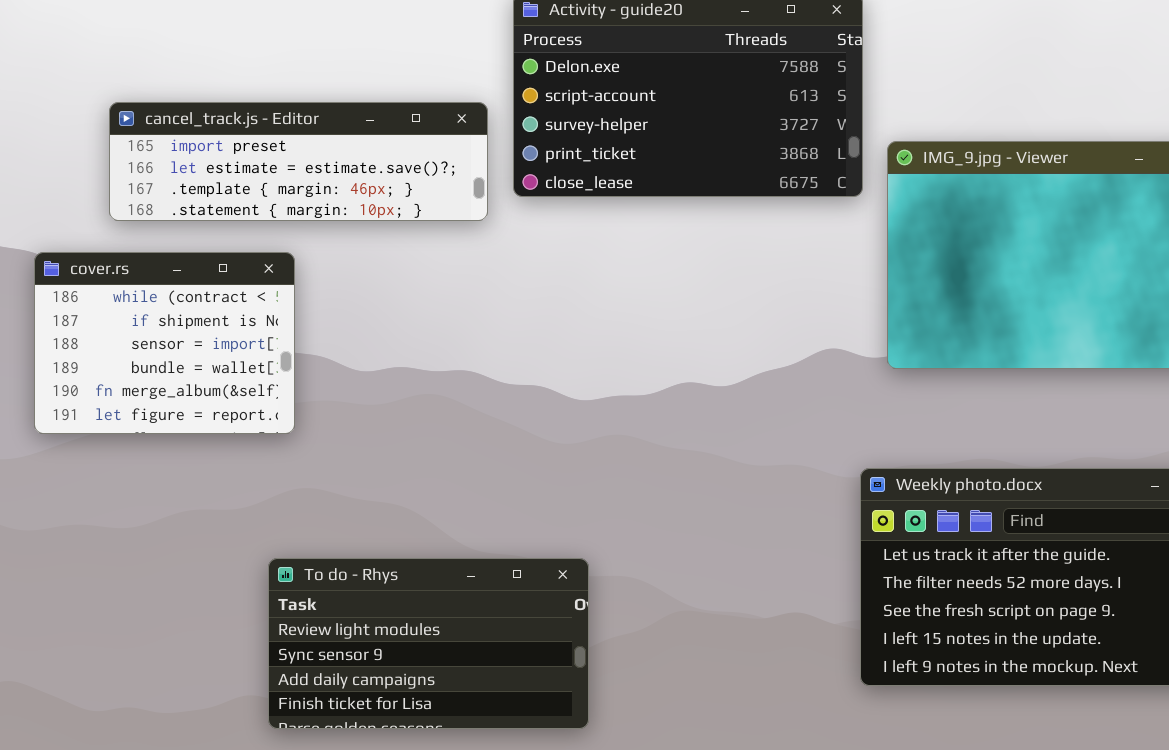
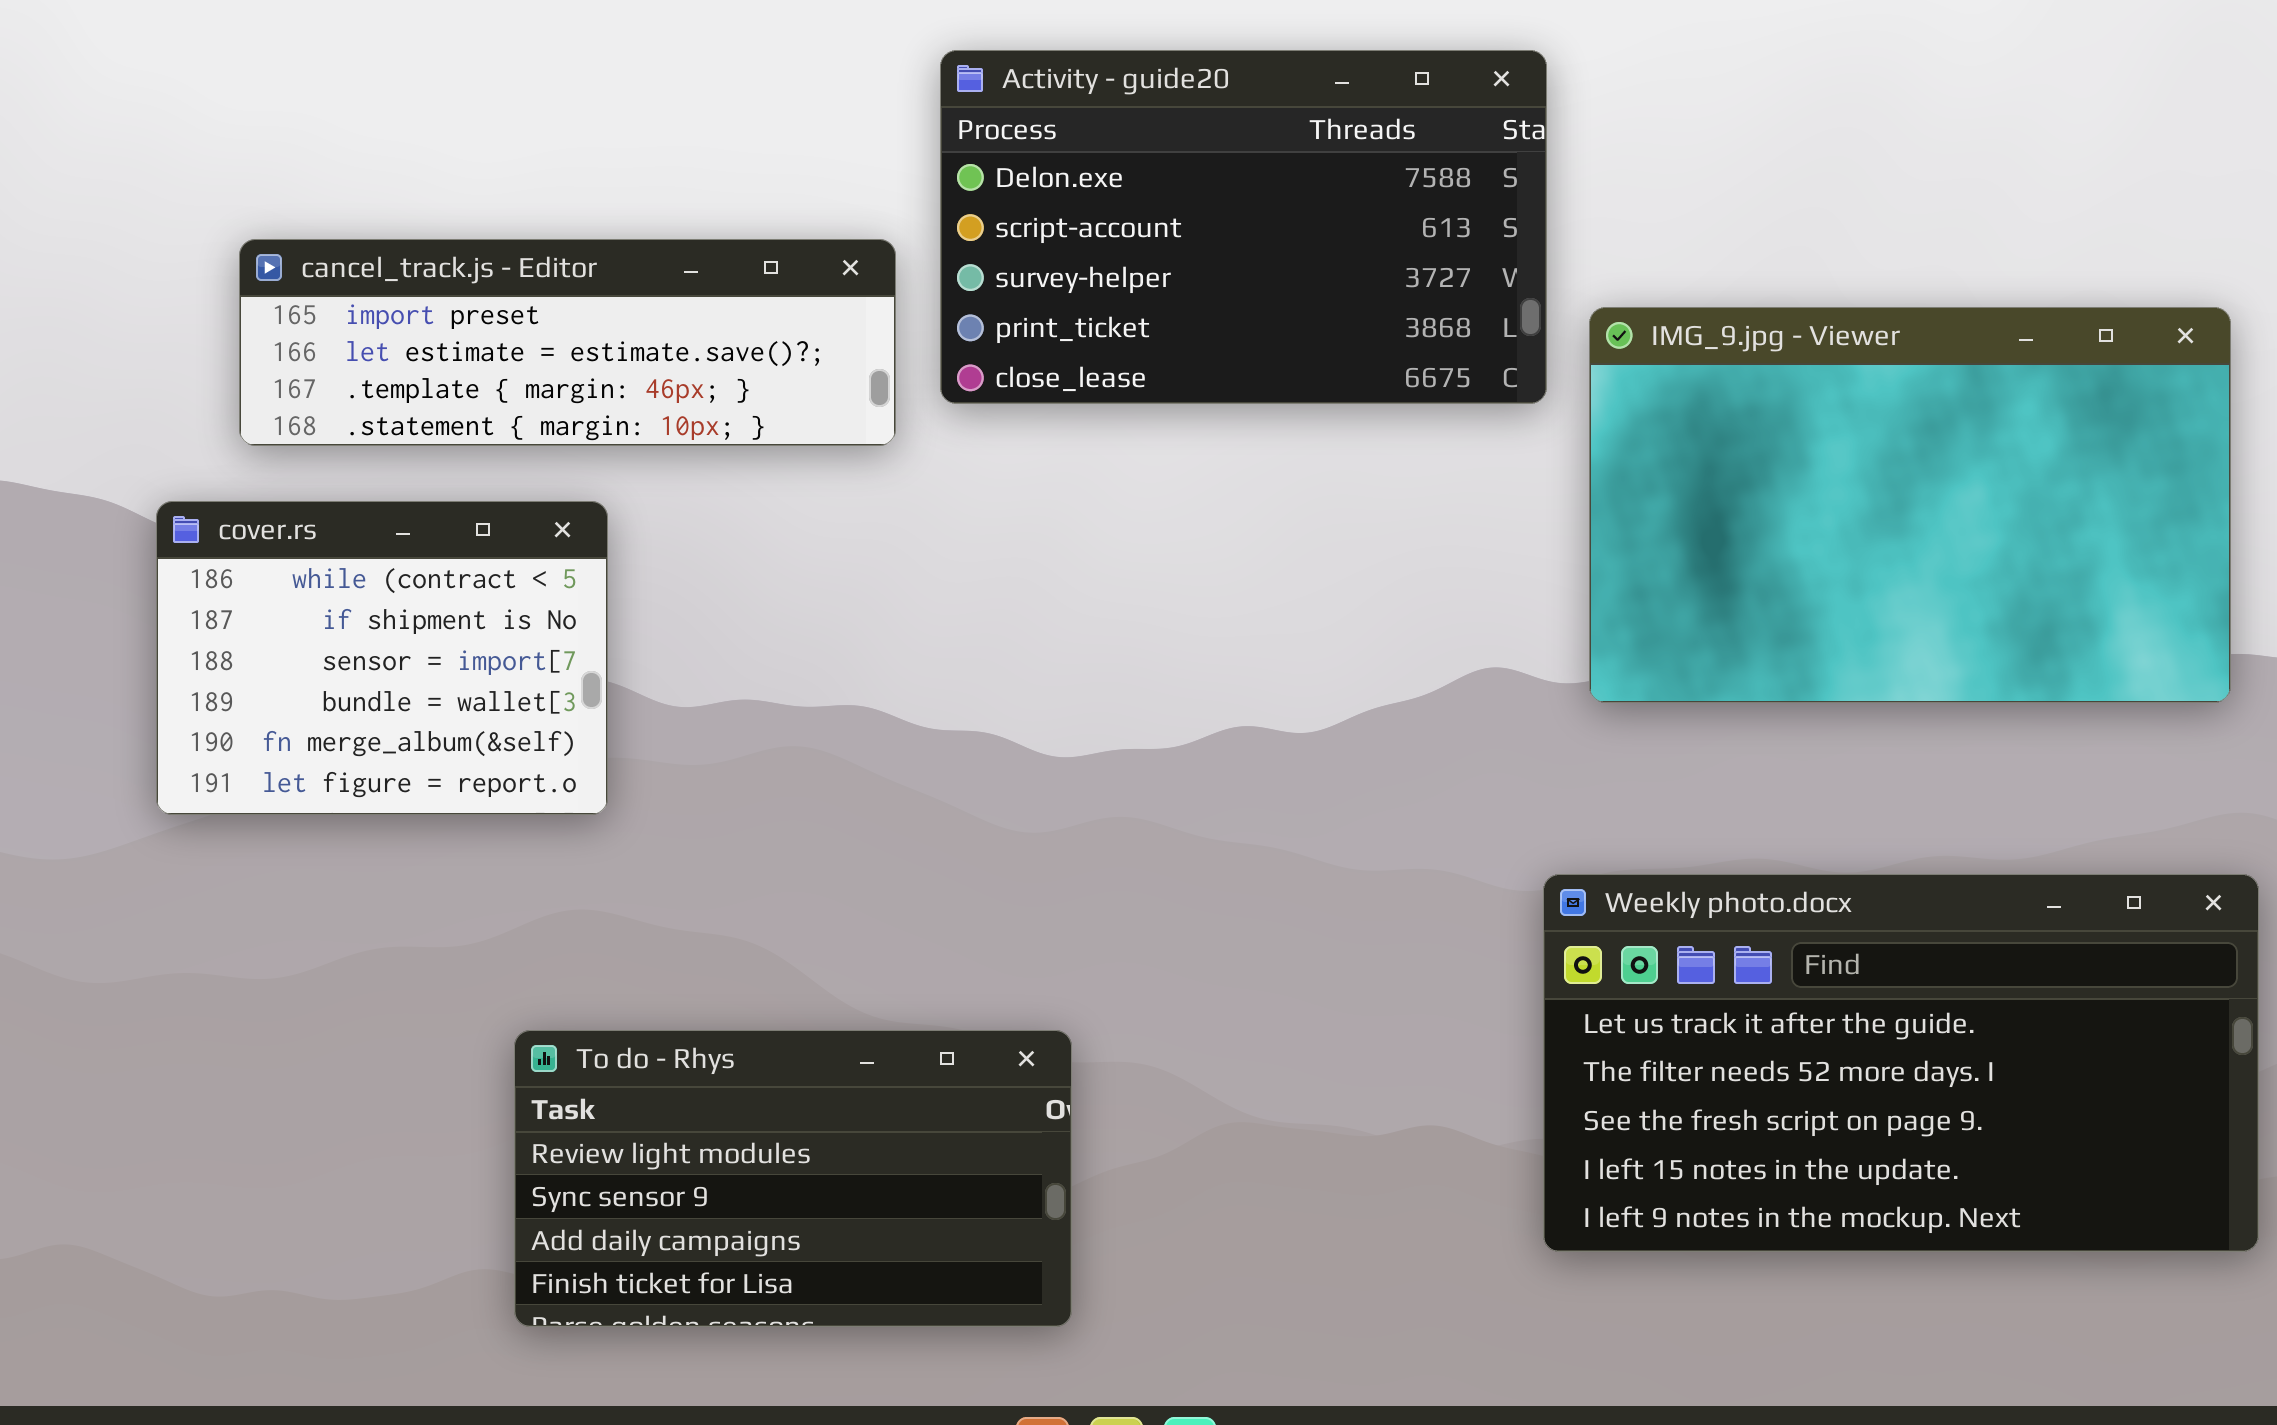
cover.rs: [34,252,295,434] -> [156,501,608,815], moved

